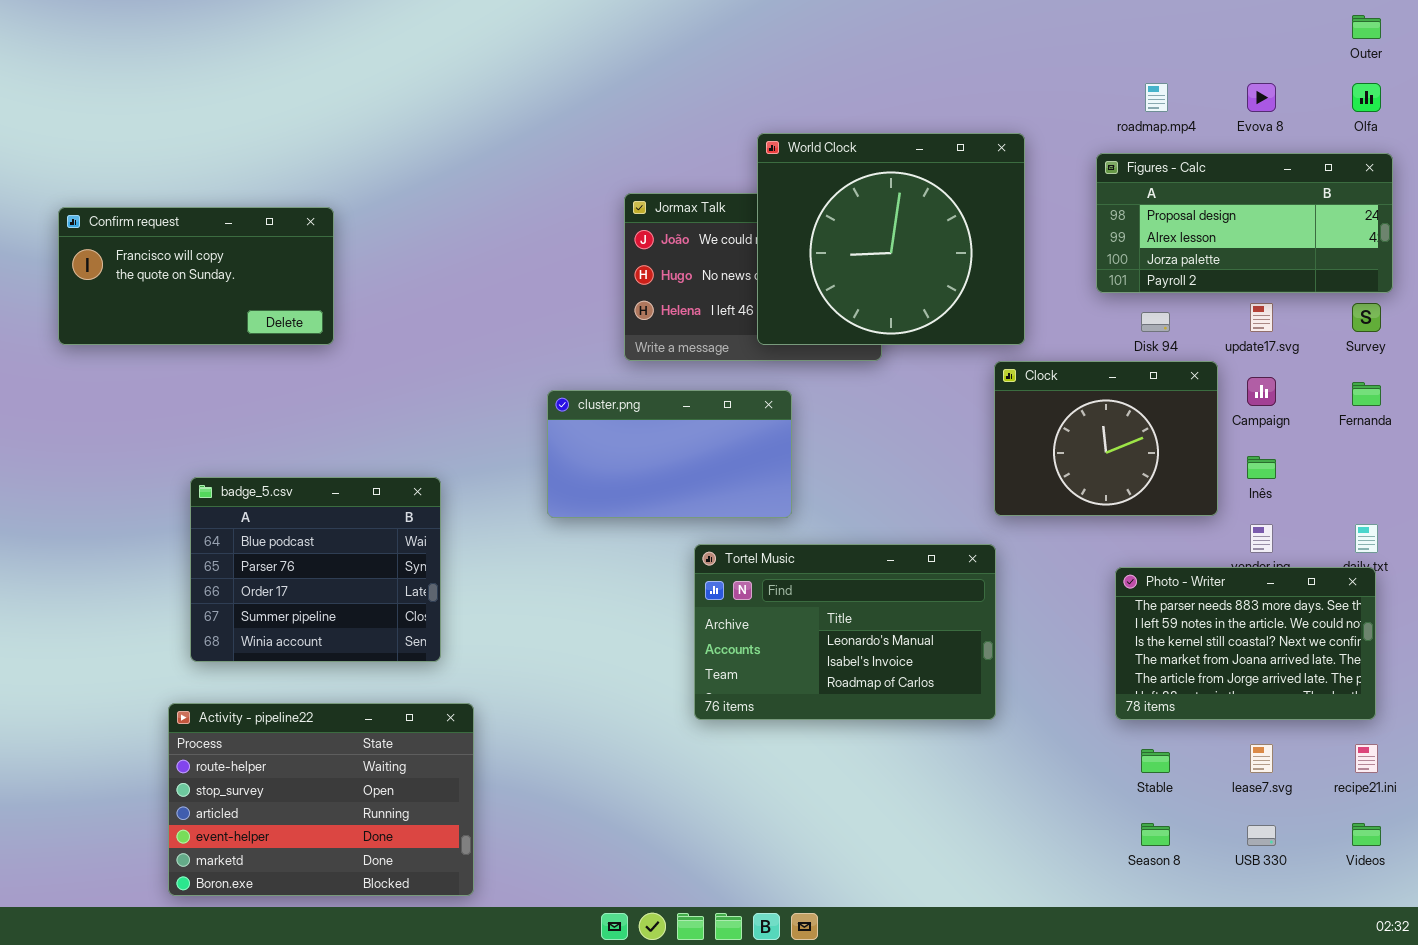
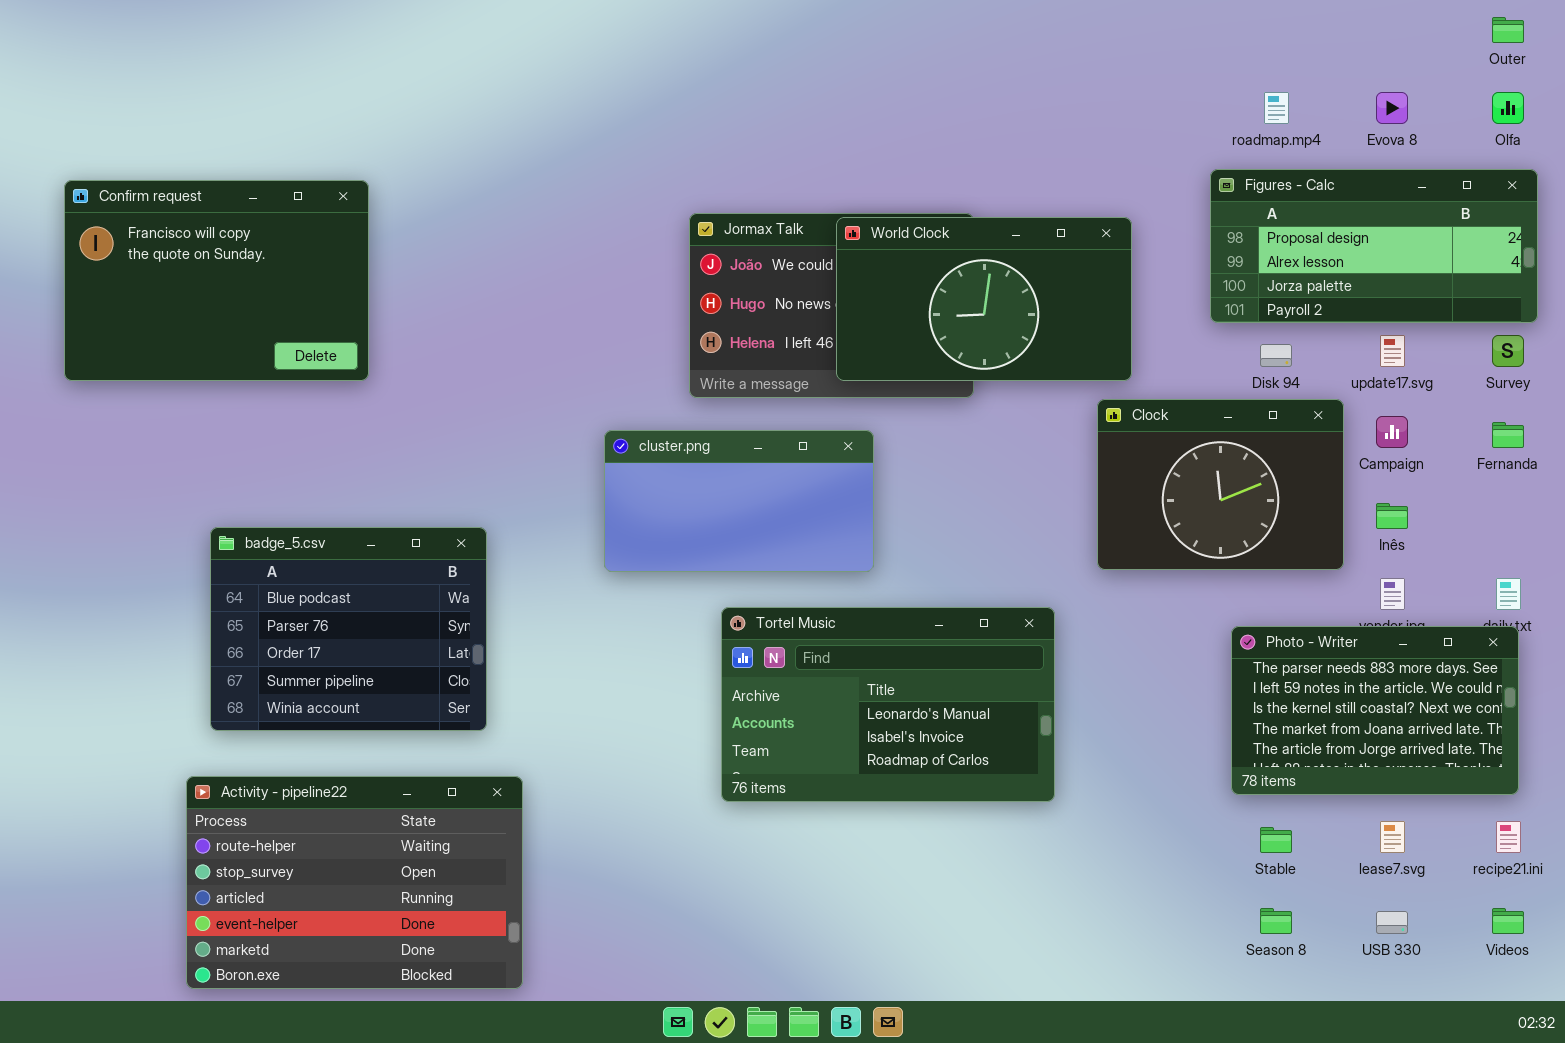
World Clock: [757,133,1025,345] -> [836,217,1132,381], resized
Confirm request: [58,207,334,345] -> [64,180,369,381], resized
Tortel Music: [694,544,996,720] -> [721,607,1055,802], moved

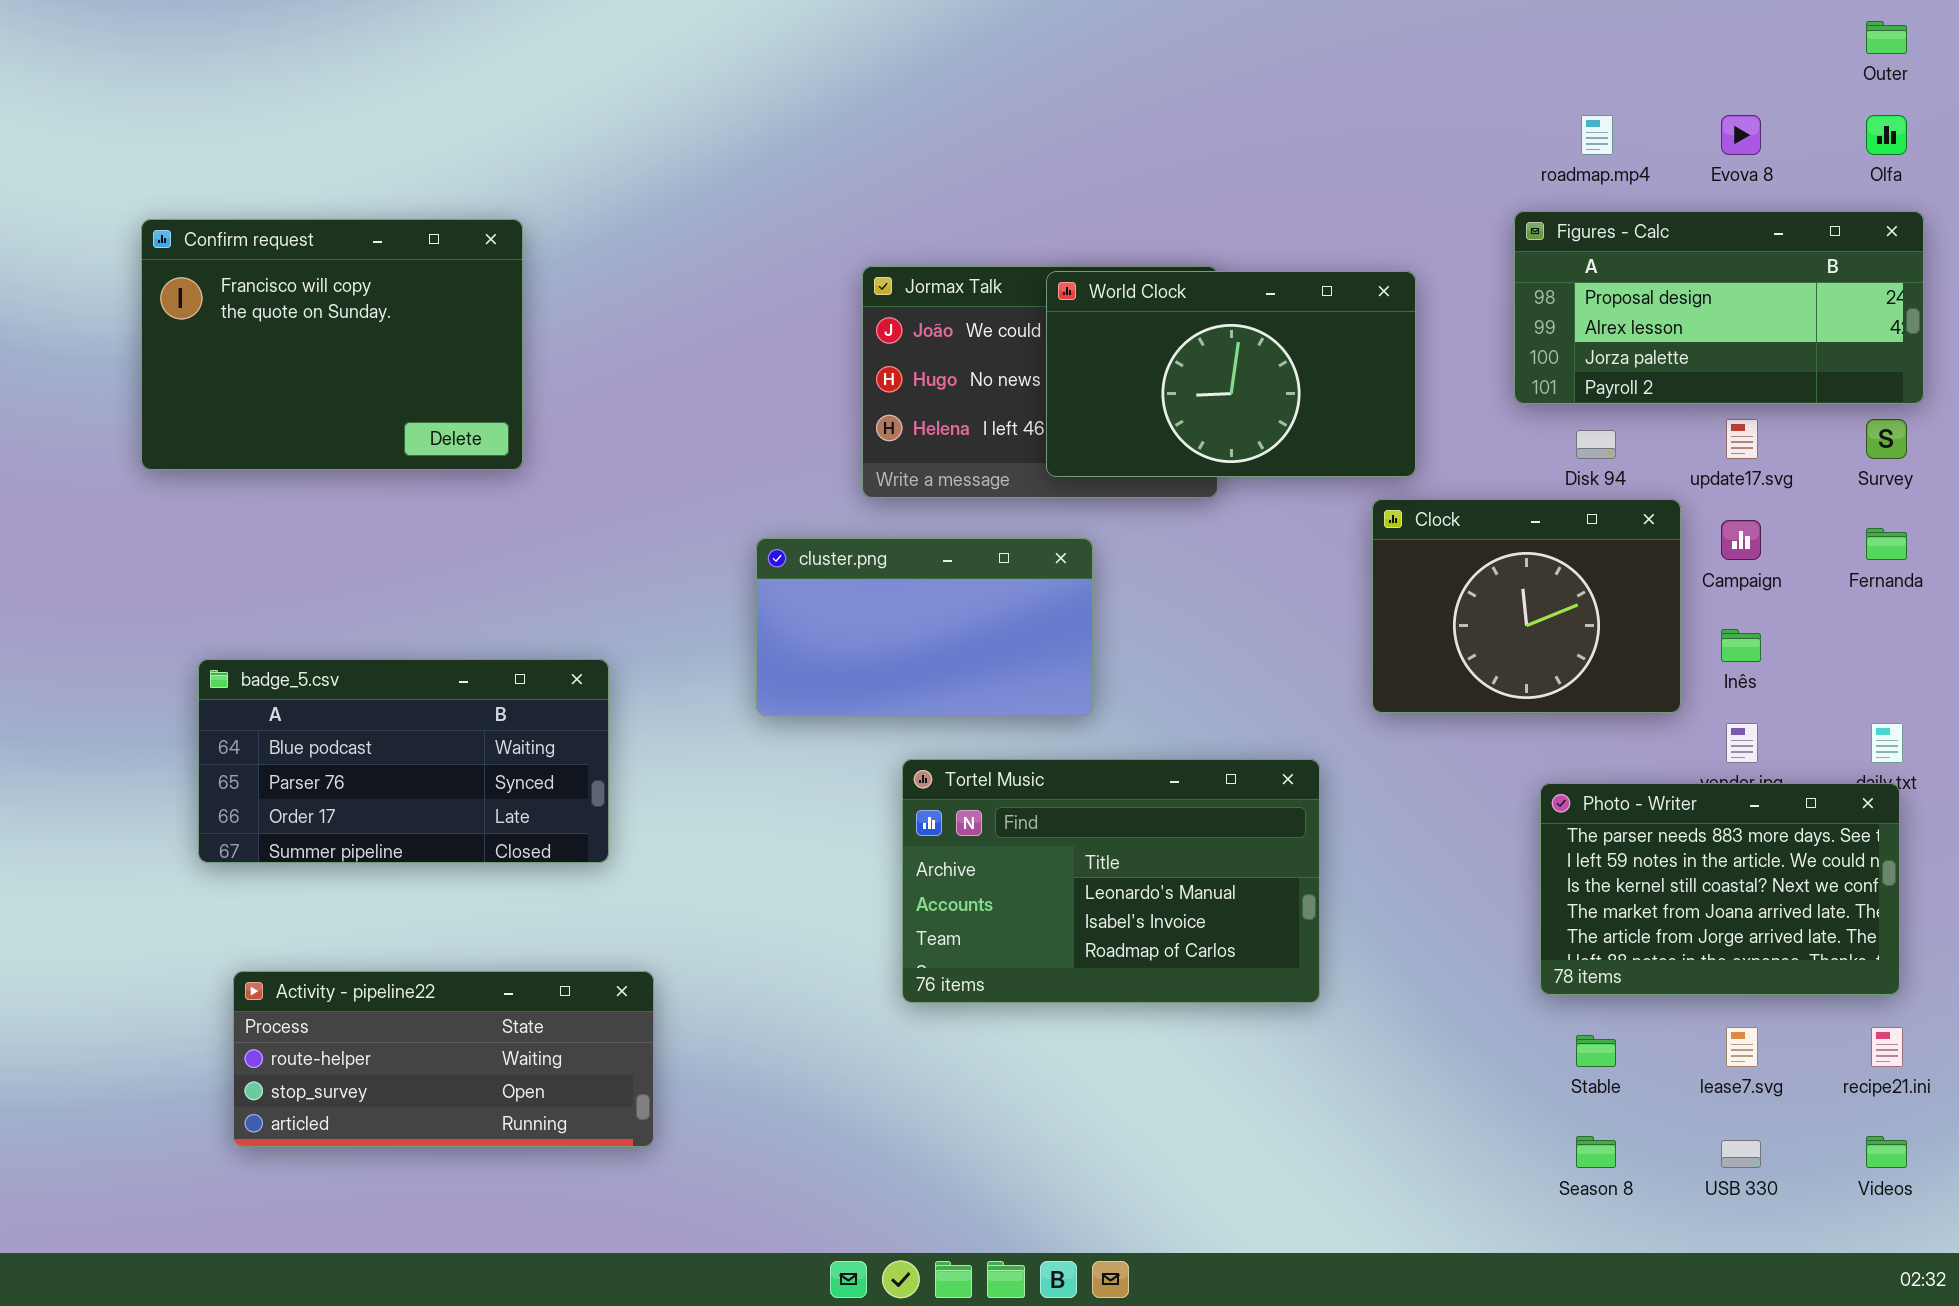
Confirm request: [64,180,369,381] -> [141,219,523,470], moved
badge_5.csv: [210,527,487,731] -> [198,659,609,863], resized
Activity - pipeline22: [186,776,523,989] -> [233,971,654,1147], resized

